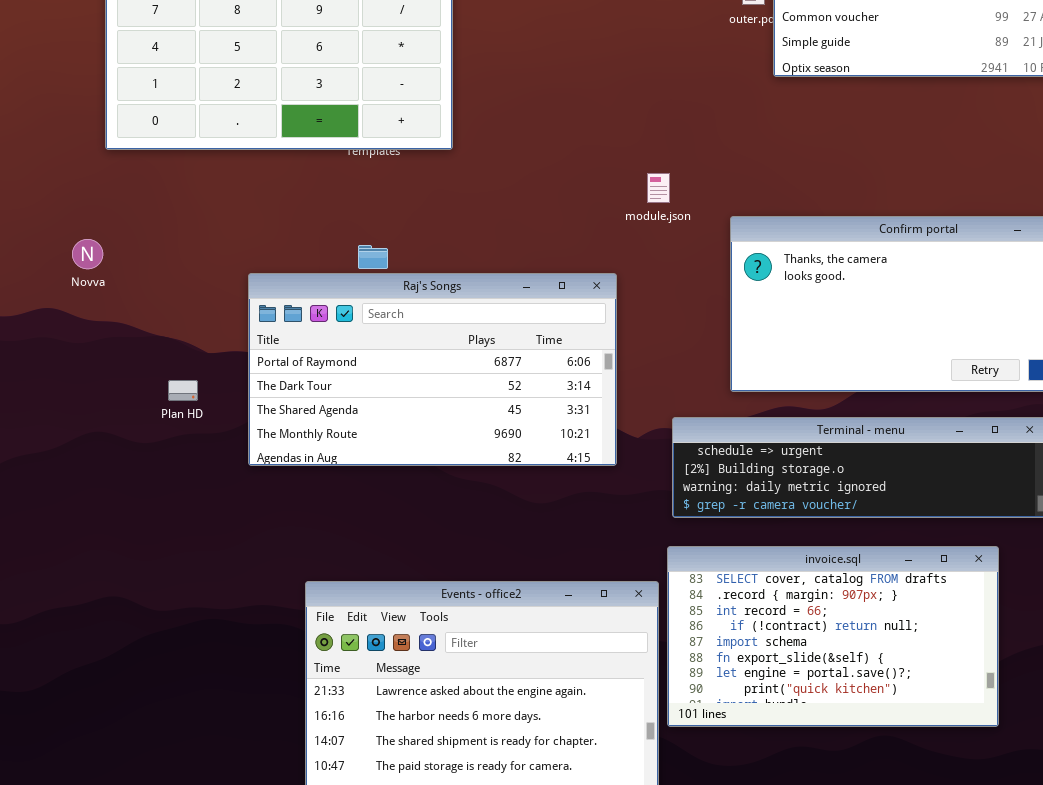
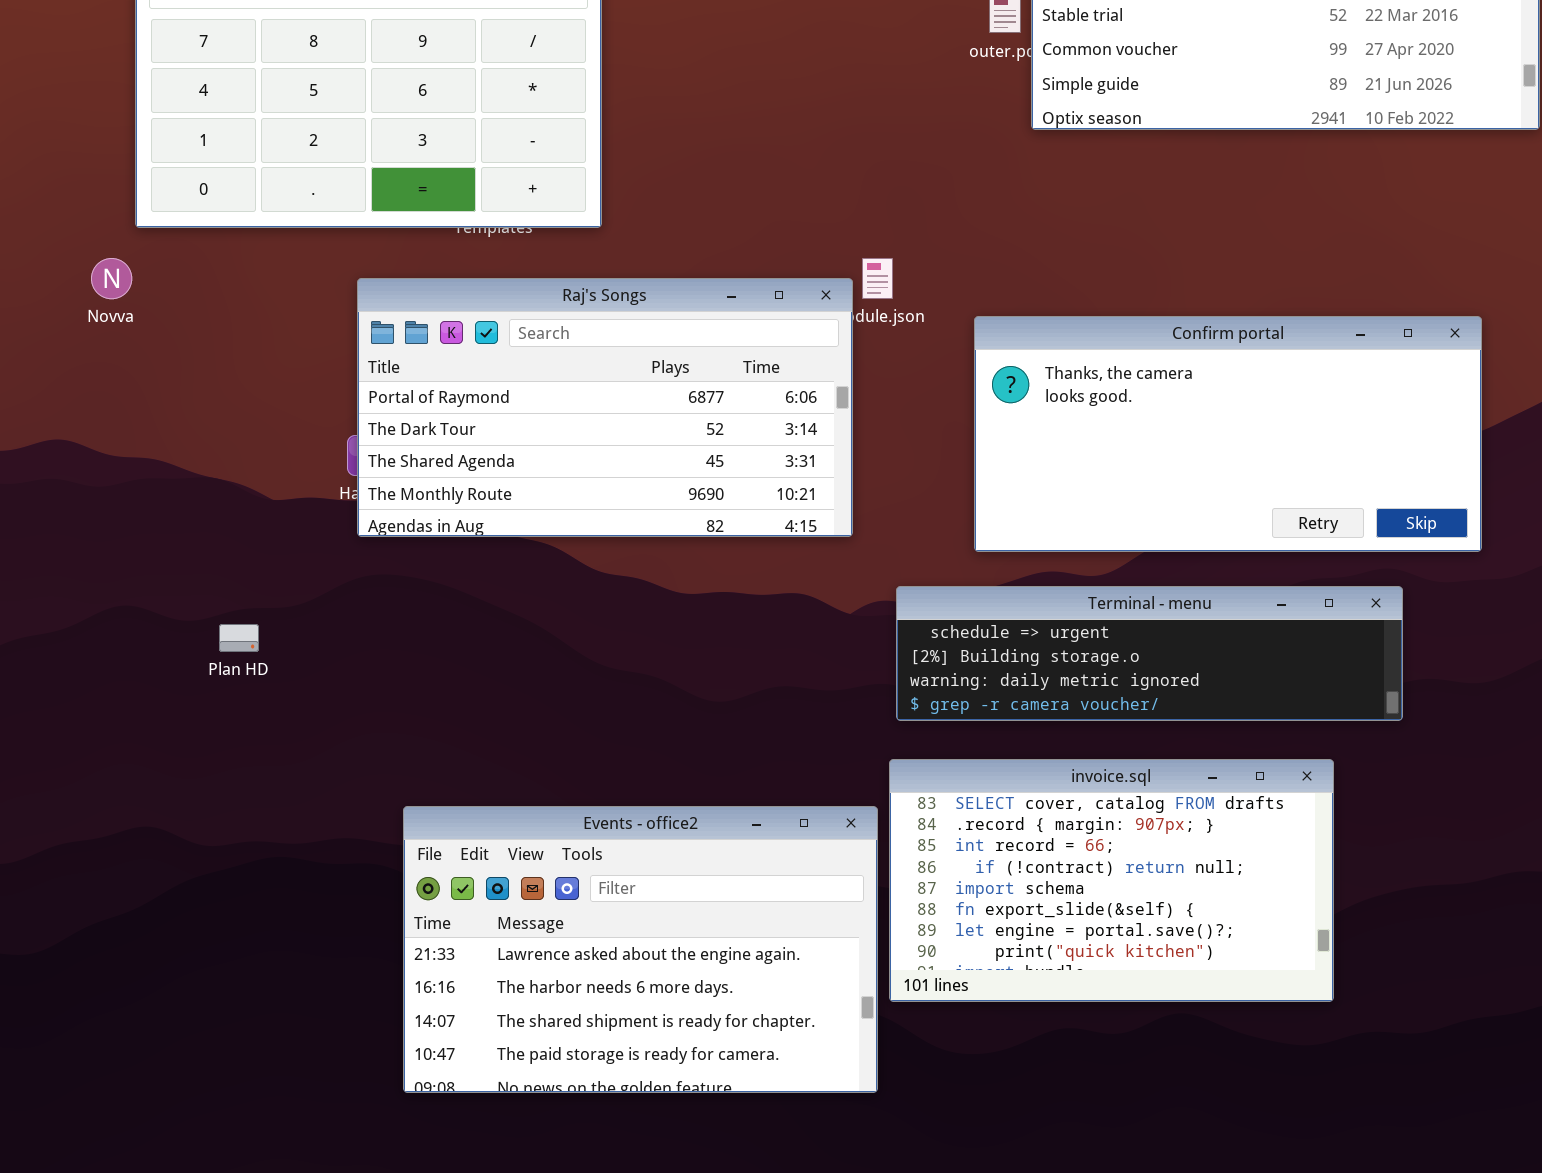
Novva: [72,239,103,269] -> [91,258,132,299], moved
Raj's Songs: [248,273,617,466] -> [357,278,853,537], moved
Plan HD: [168,380,198,401] -> [219,624,259,652], moved

